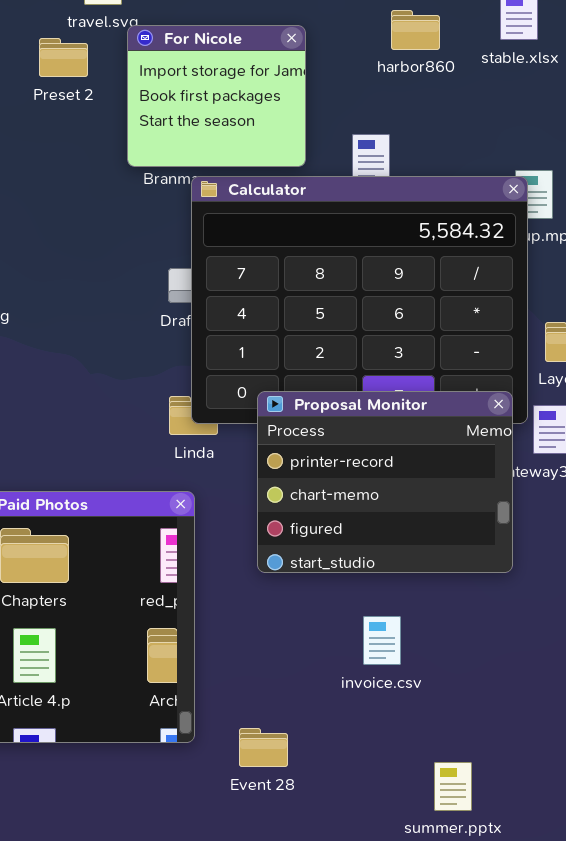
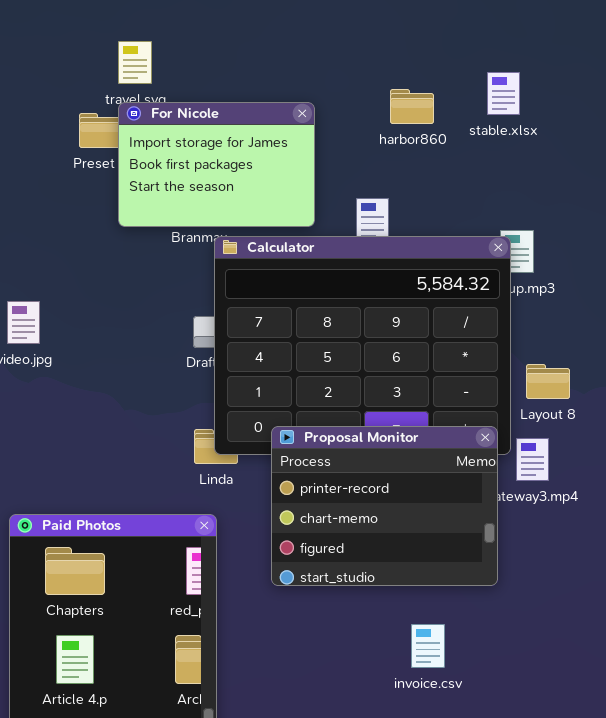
For Nicole: [127,25,306,167] -> [118,102,315,227], resized
invoice.csv: [363,616,401,665] -> [411,624,445,668], moved

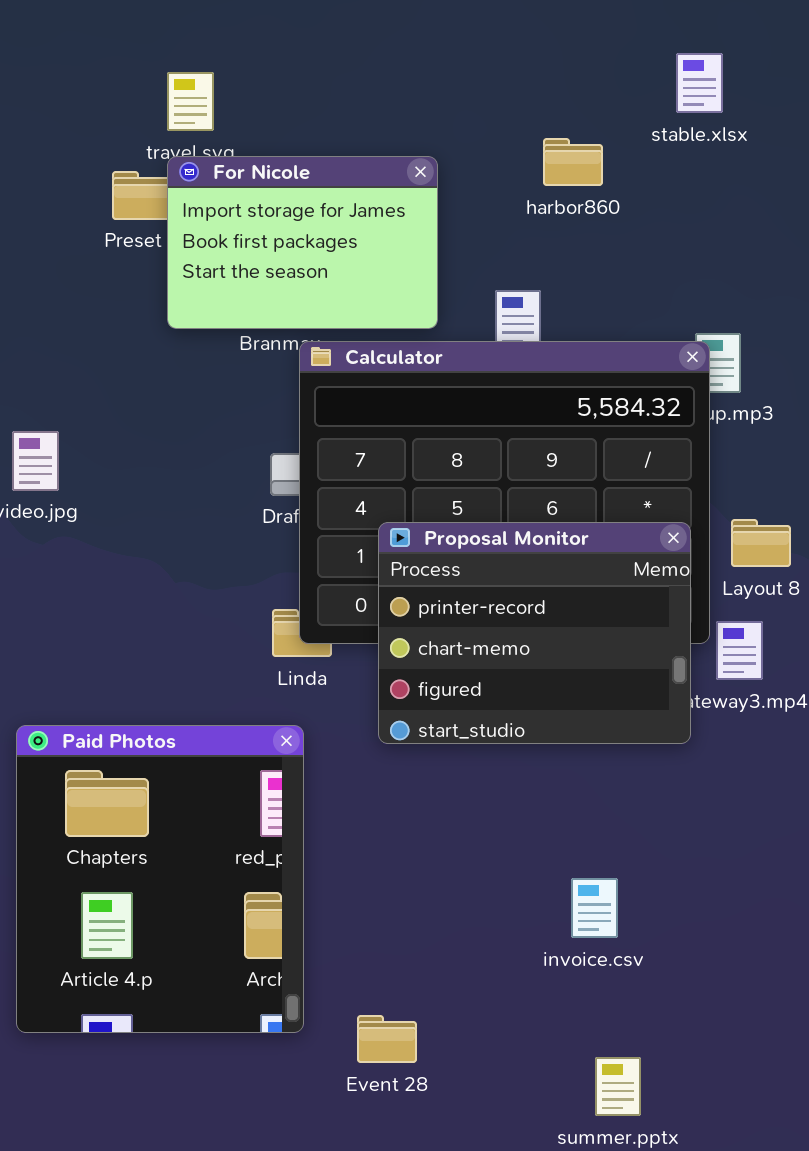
stable.xlsx: [487,72,520,115] -> [676,53,723,113], moved
Proposal Monitor: [271,426,498,586] -> [378,522,691,744], moved

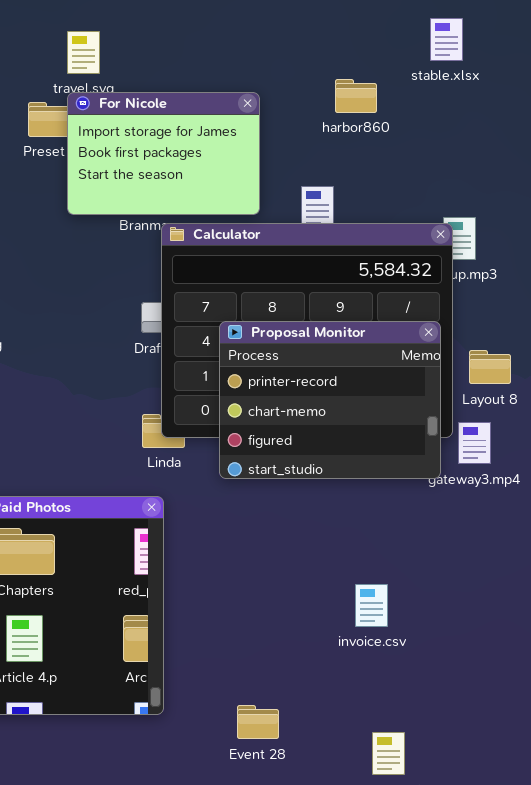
Proposal Monitor: [378,522,691,744] -> [219,321,441,479], moved
invoice.csv: [571,878,618,938] -> [355,584,388,627], moved
Event 28: [357,1015,417,1063] -> [237,705,279,739], moved

